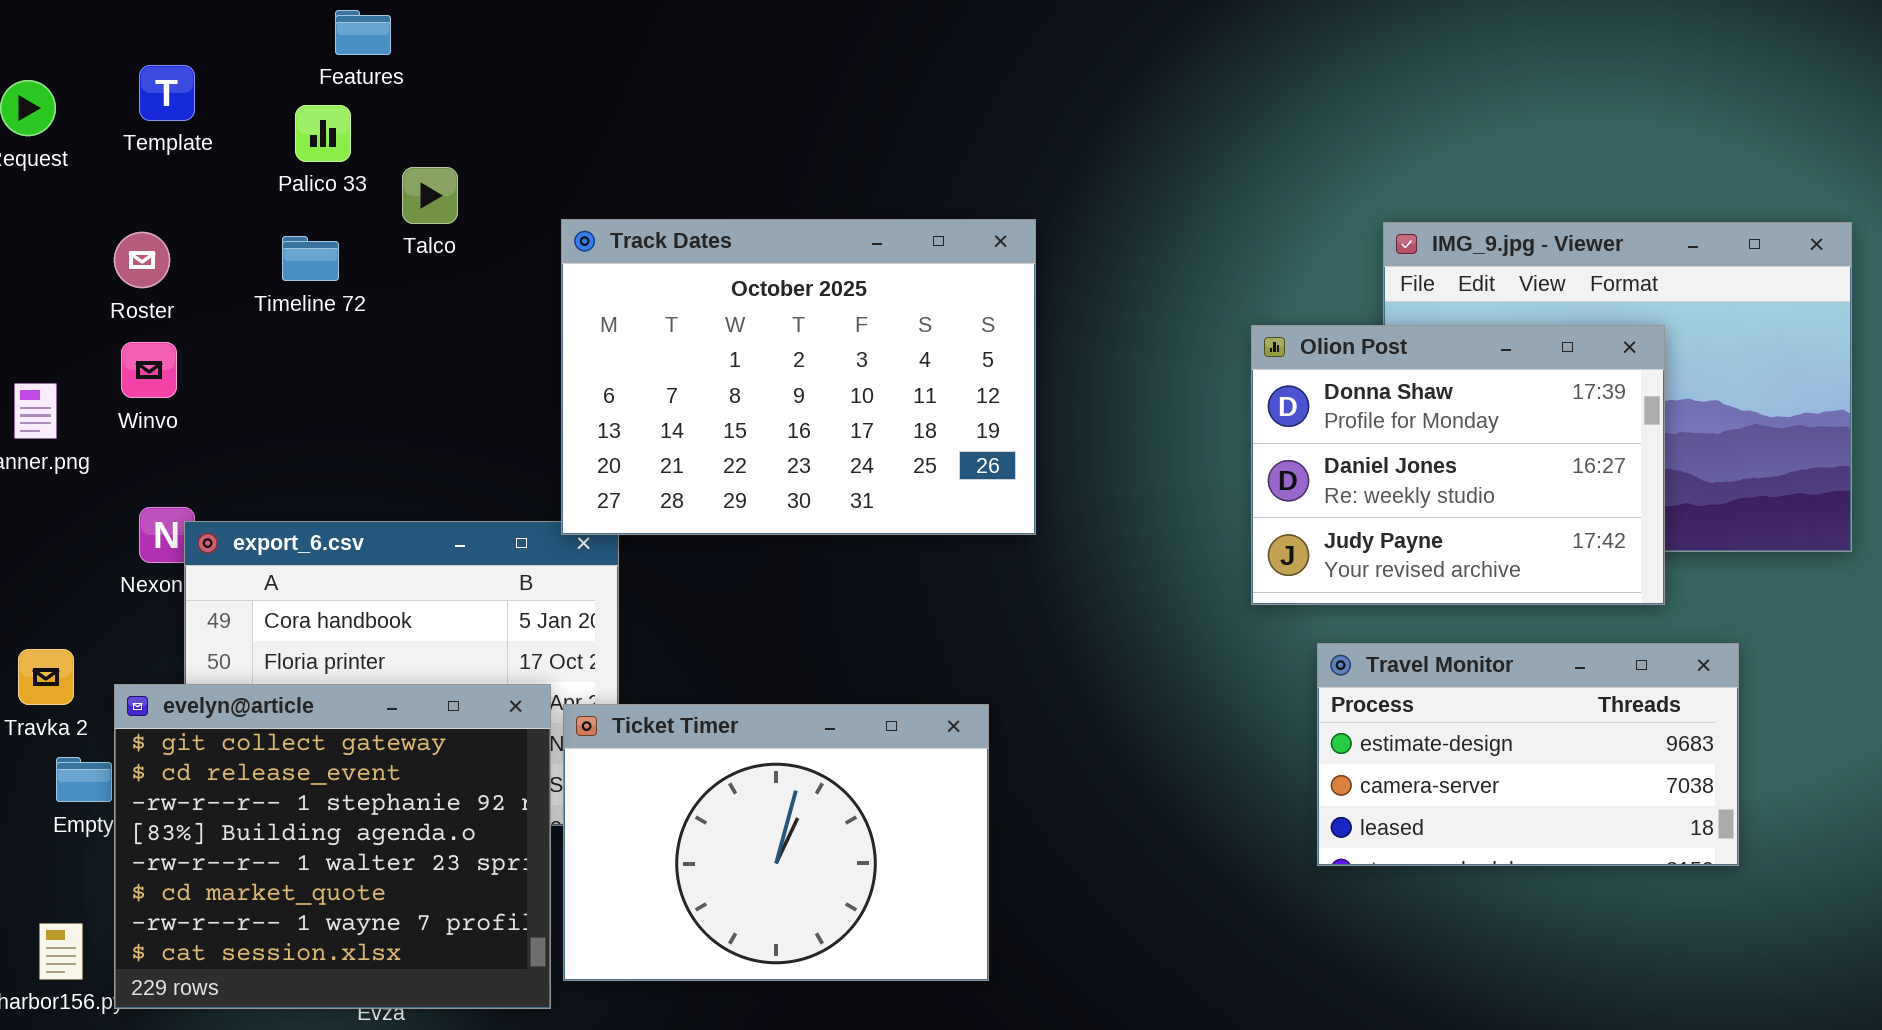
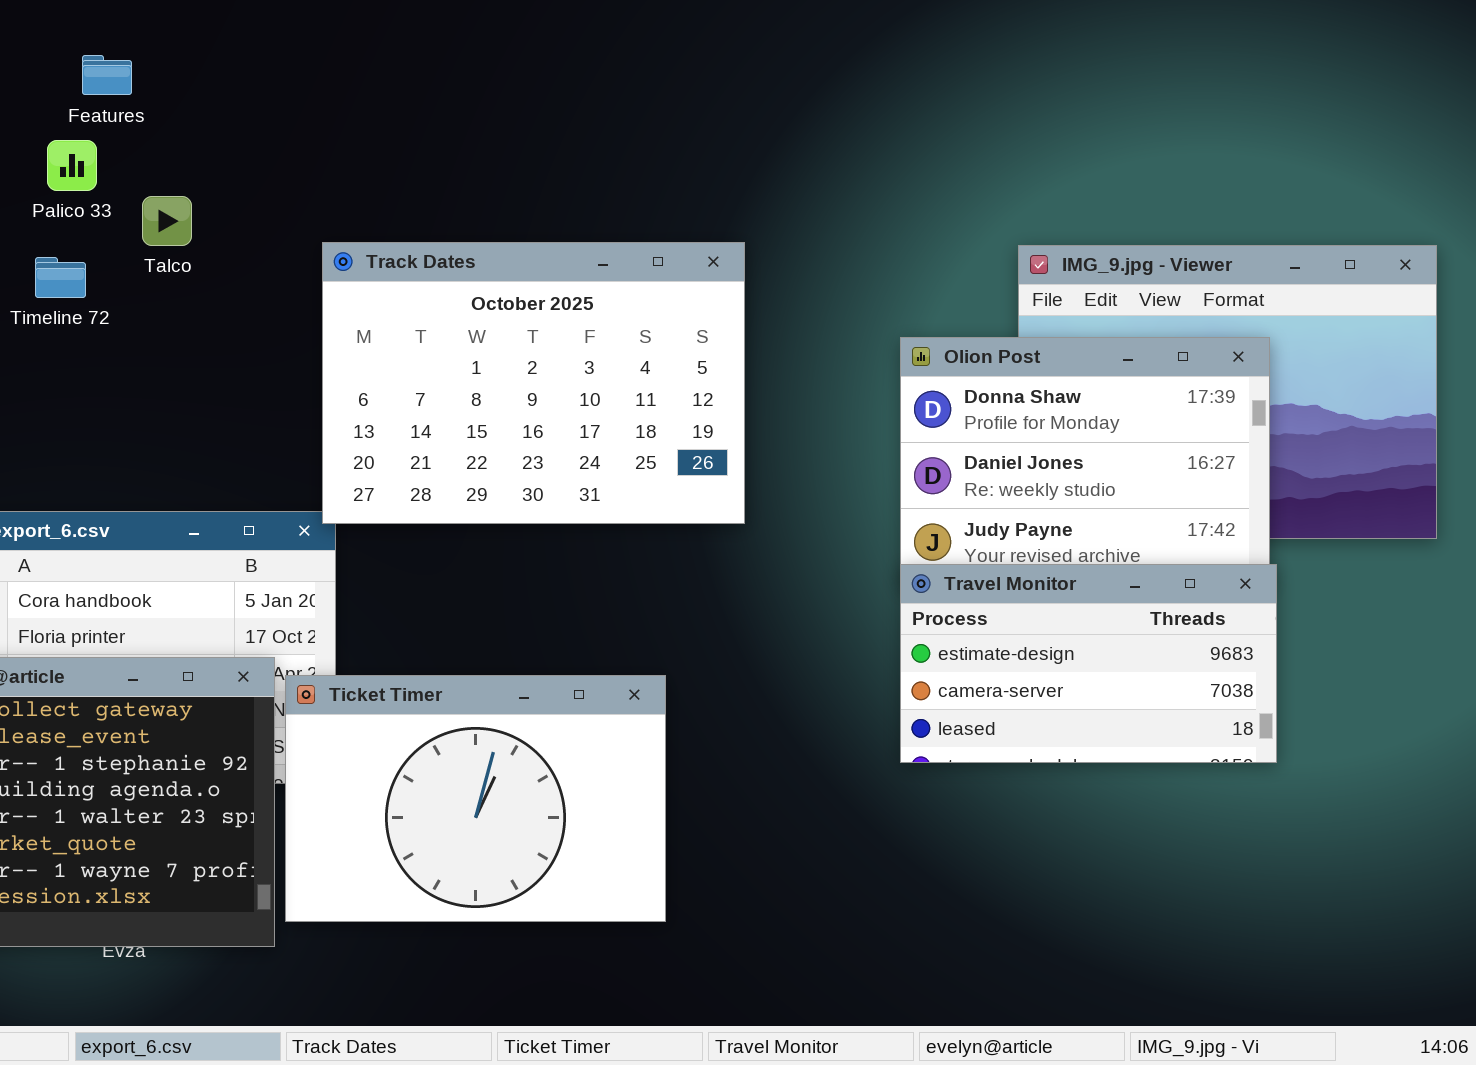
Track Dates: [561,219,1036,535] -> [322,242,745,524], moved
Travel Monitor: [1317,643,1739,866] -> [900,564,1277,763], moved

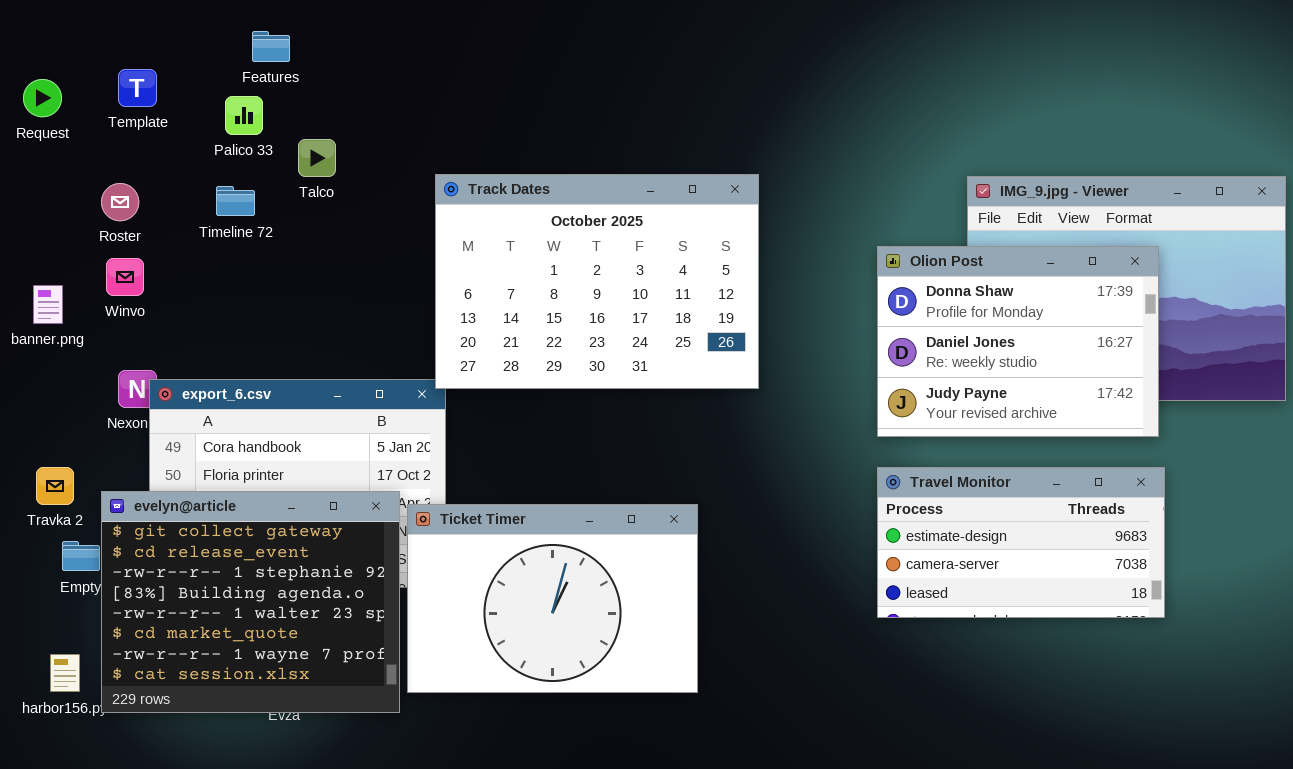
Travel Monitor: [900,564,1277,763] -> [877,467,1165,618], moved

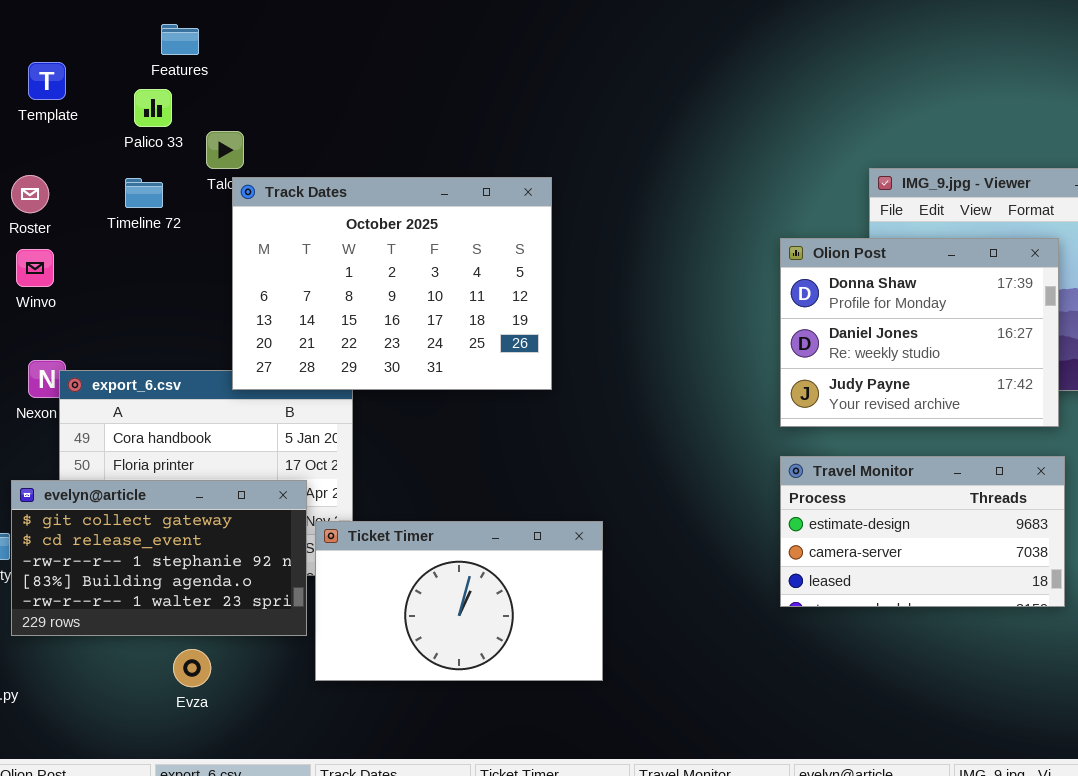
Track Dates: [435,174,759,389] -> [232,177,552,390], moved
evelyn@article: [101,491,400,713] -> [11,480,307,636], resized
Ticket Timer: [407,504,698,693] -> [315,521,603,681], resized

